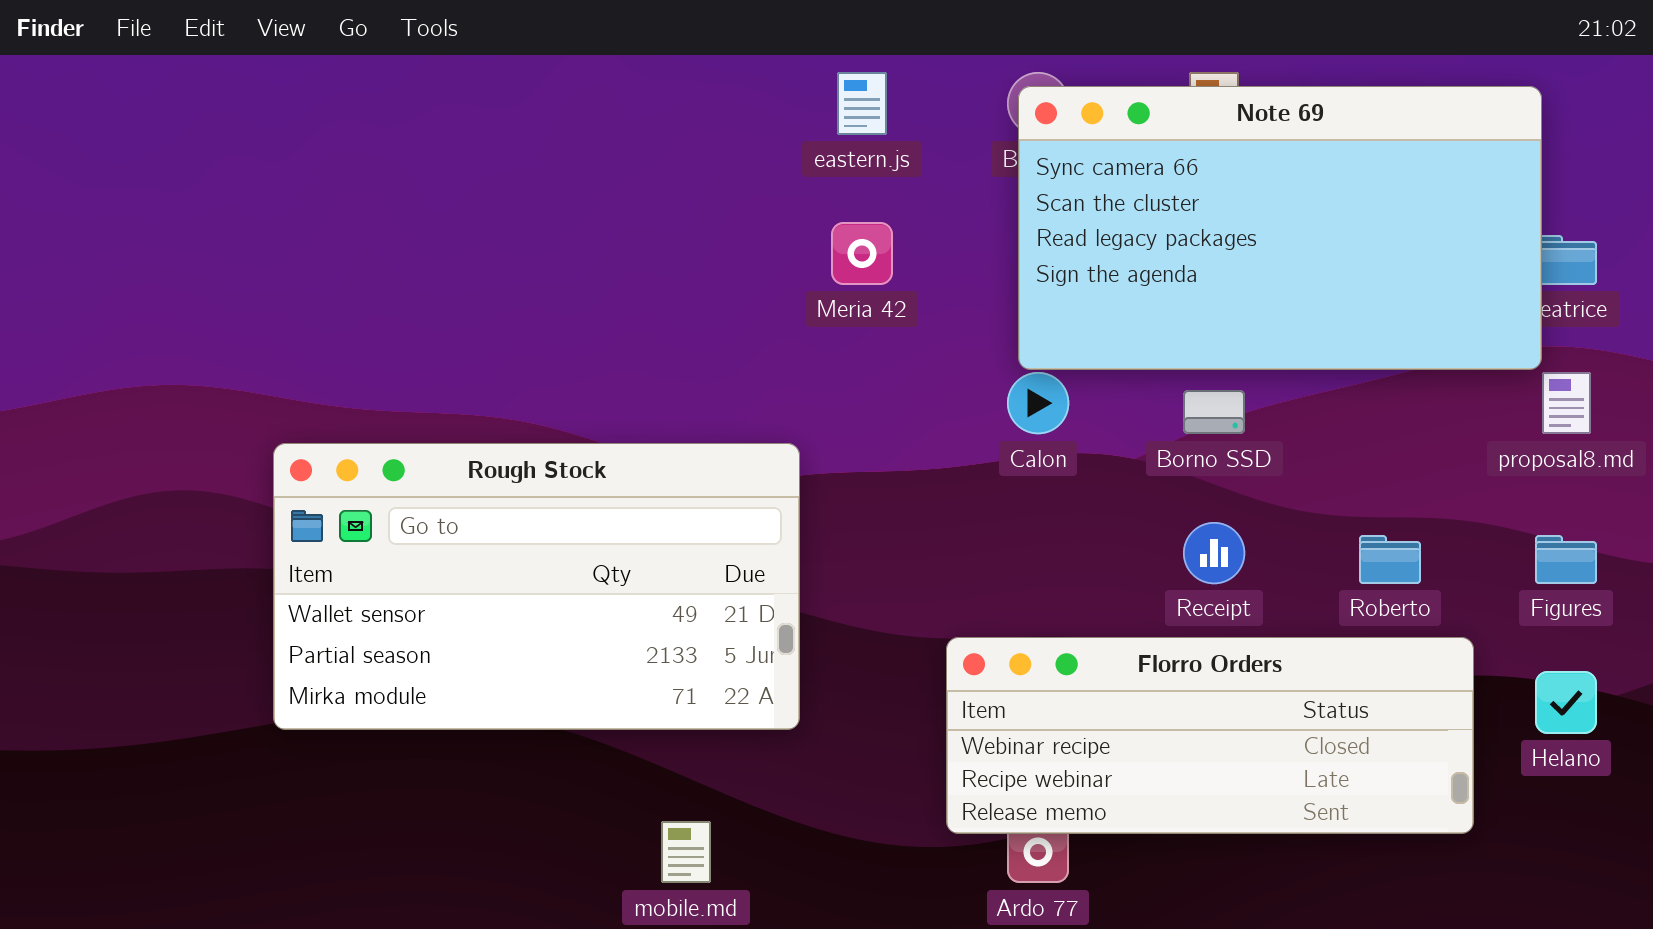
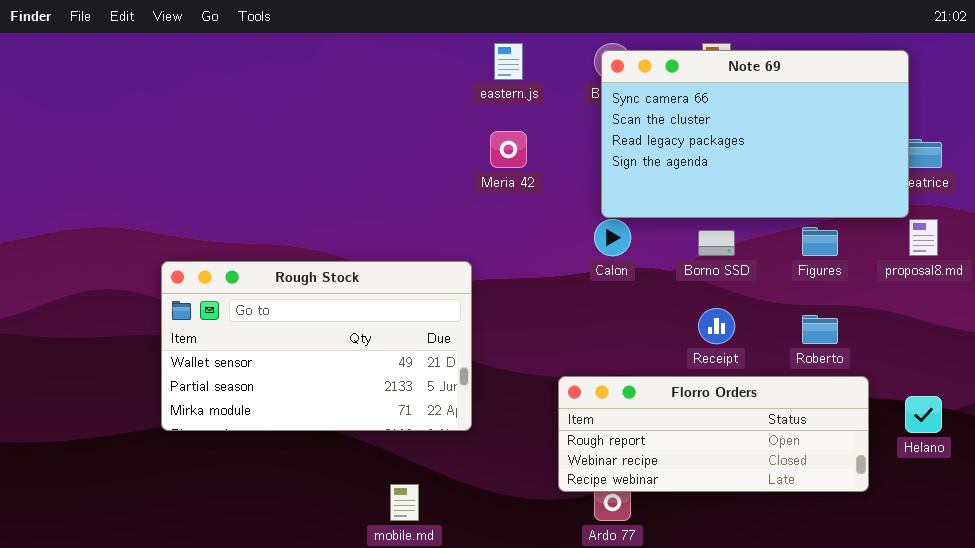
Figures: [1535,535,1597,584] -> [802,227,838,256], moved
Florro Orders: [946,637,1474,834] -> [558,376,869,492], scrolled up 1 row

